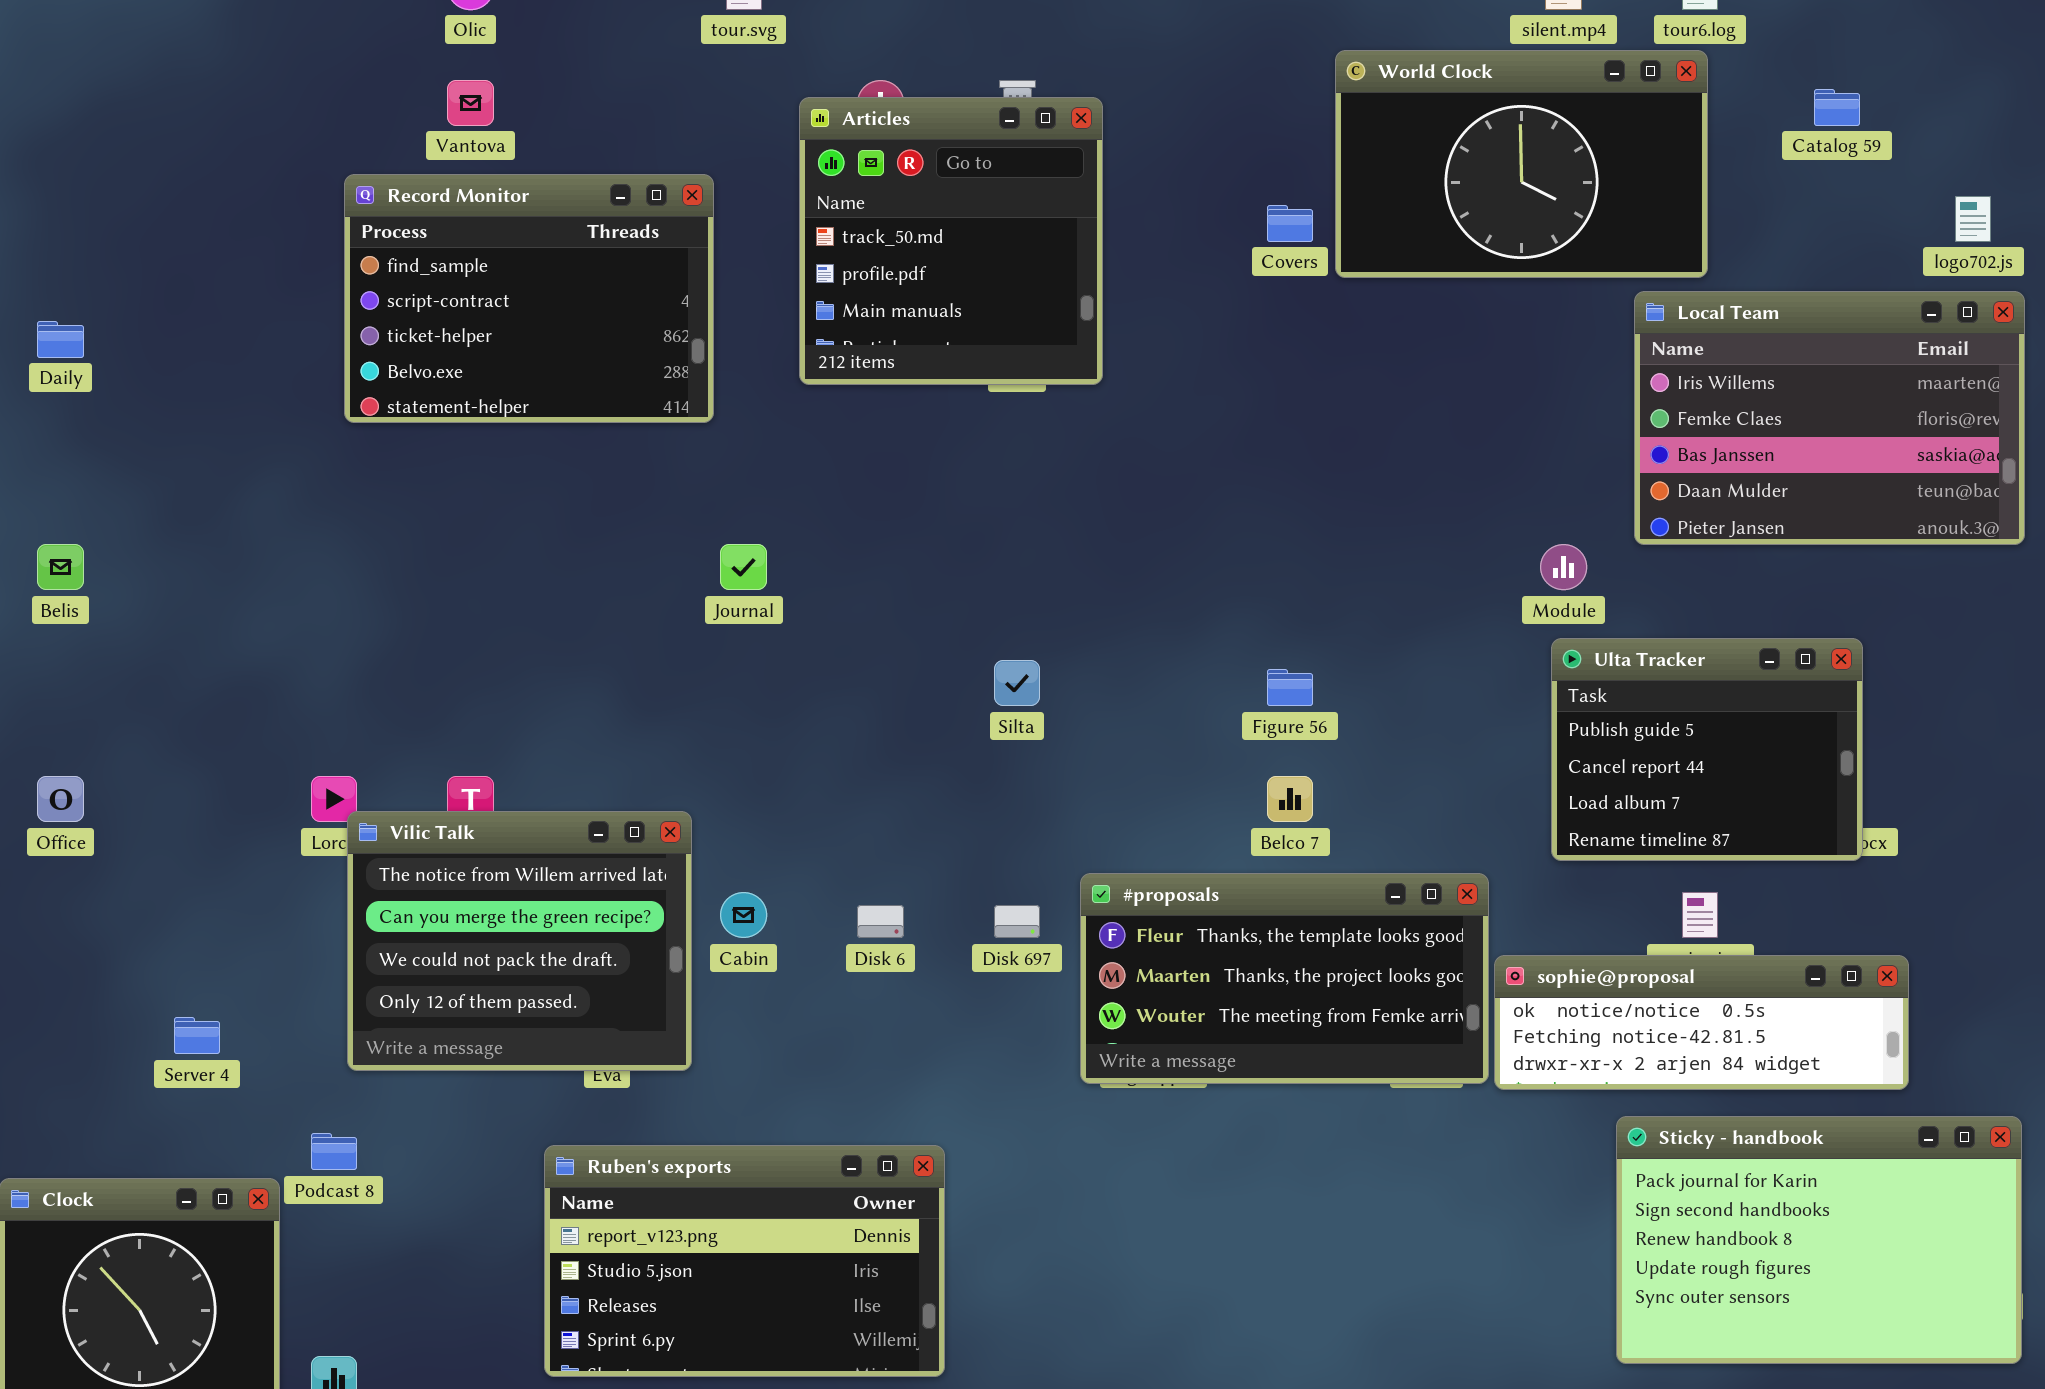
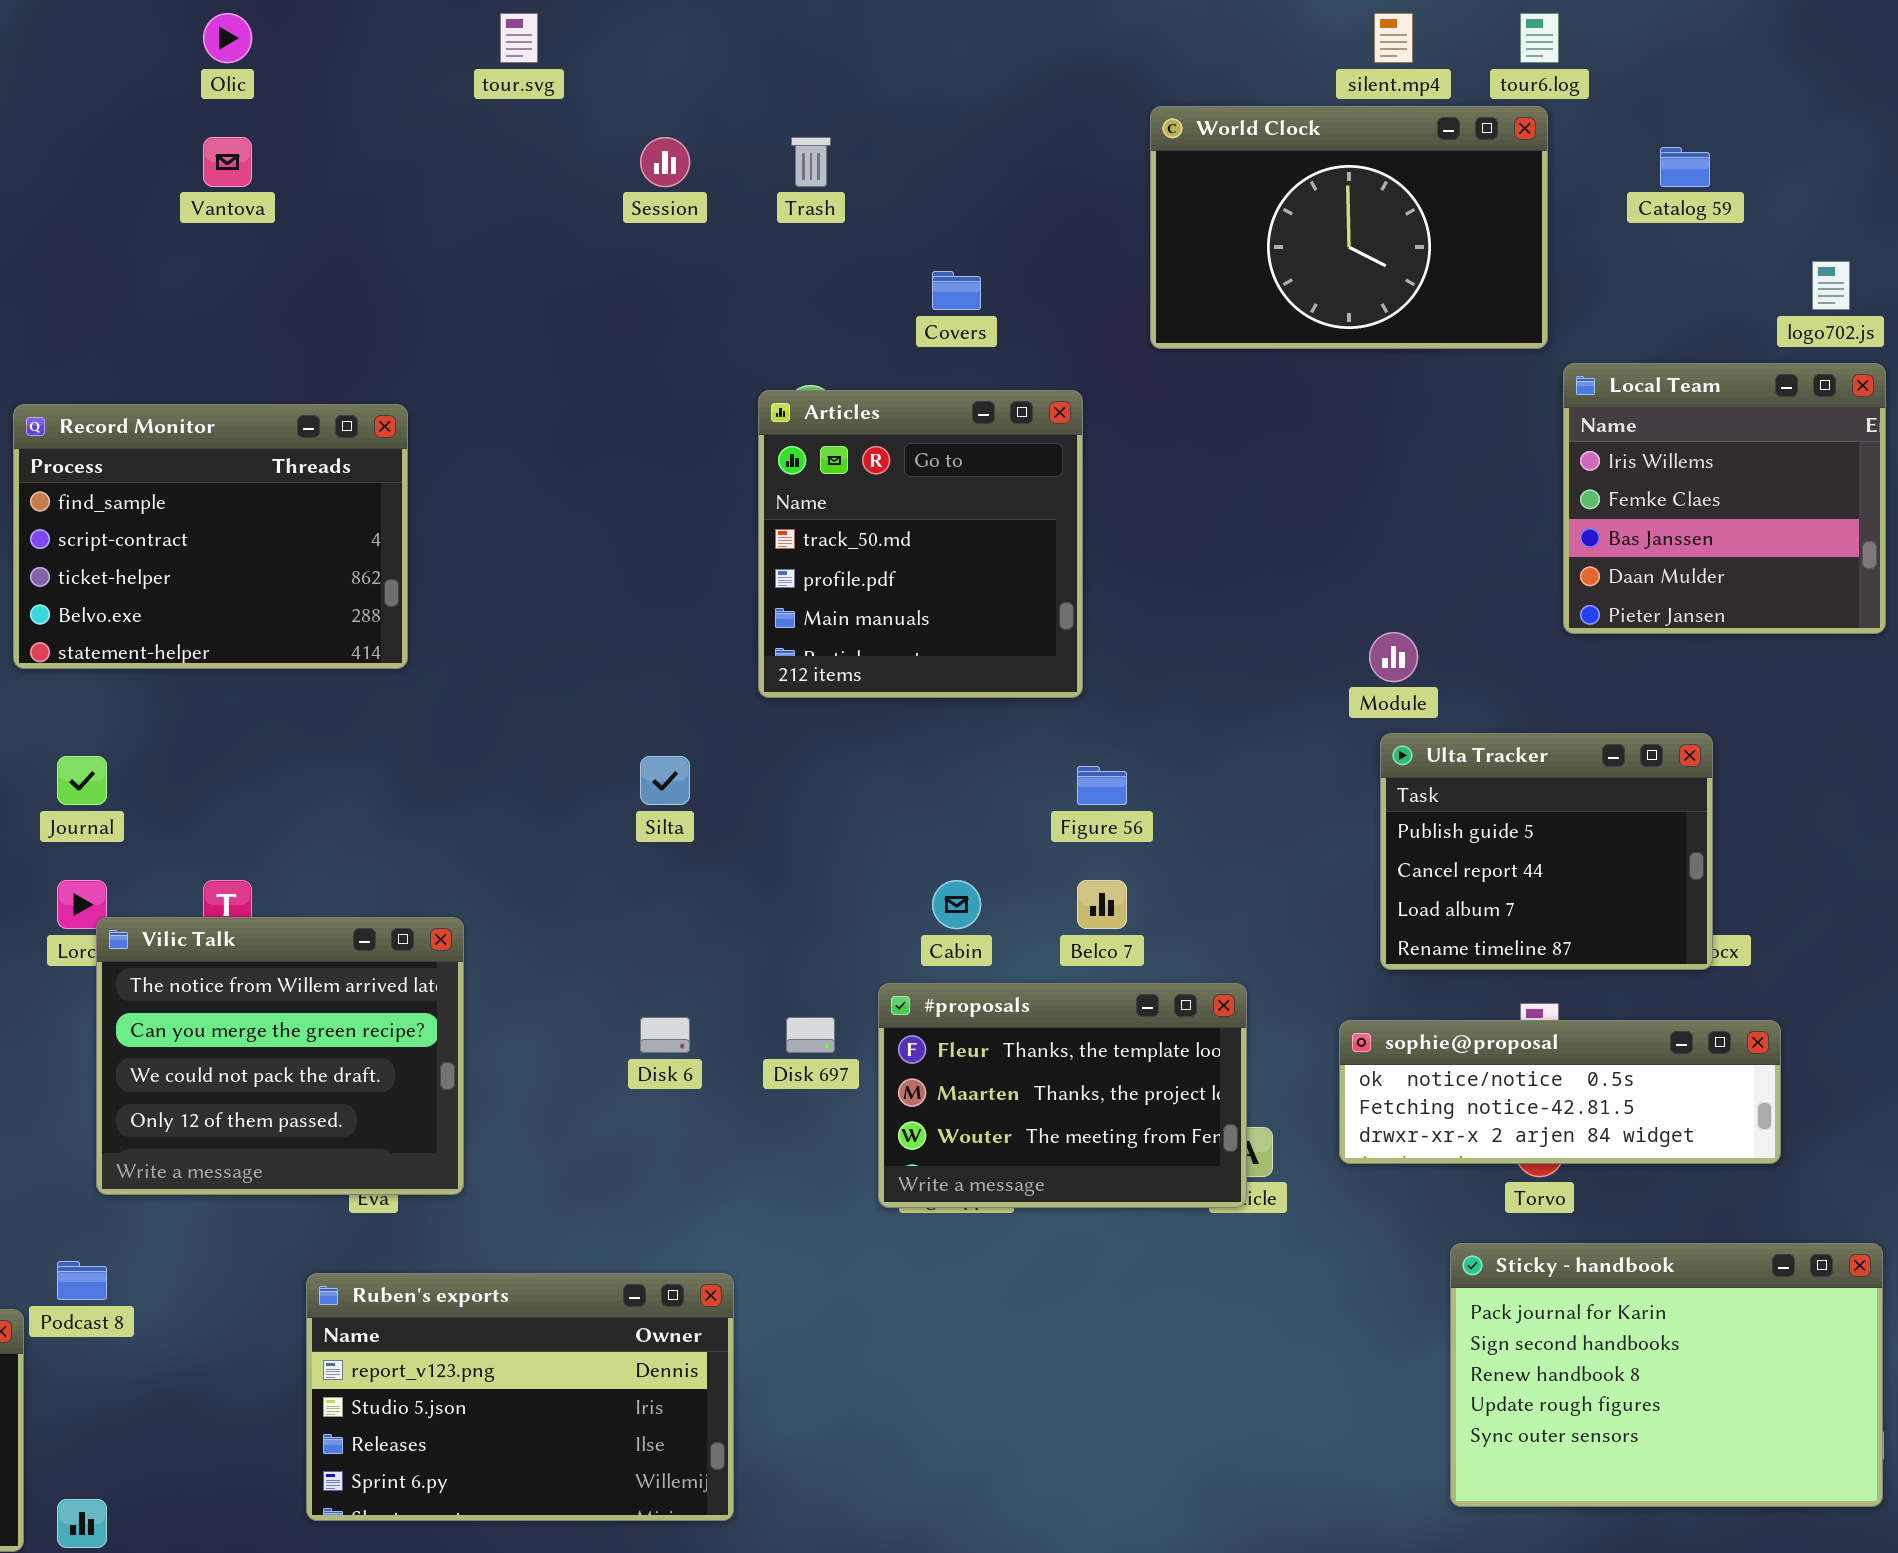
Articles: [799,97,1103,385] -> [758,390,1083,698], moved
Record Monitor: [344,174,714,423] -> [13,404,408,669], moved
Covers: [1267,205,1313,242] -> [932,271,981,310], moved
Local Team: [1634,291,2025,545] -> [1563,363,1886,634], resized
Journal: [720,544,767,590] -> [57,756,107,805], moved
Silta: [994,660,1040,706] -> [640,756,690,805], moved
#proposals: [1080,873,1489,1084] -> [878,983,1247,1208], resized
Cabin: [720,892,767,938] -> [932,880,981,929], moved
sophie@proposal: [1494,955,1909,1090] -> [1339,1020,1781,1164], moved

